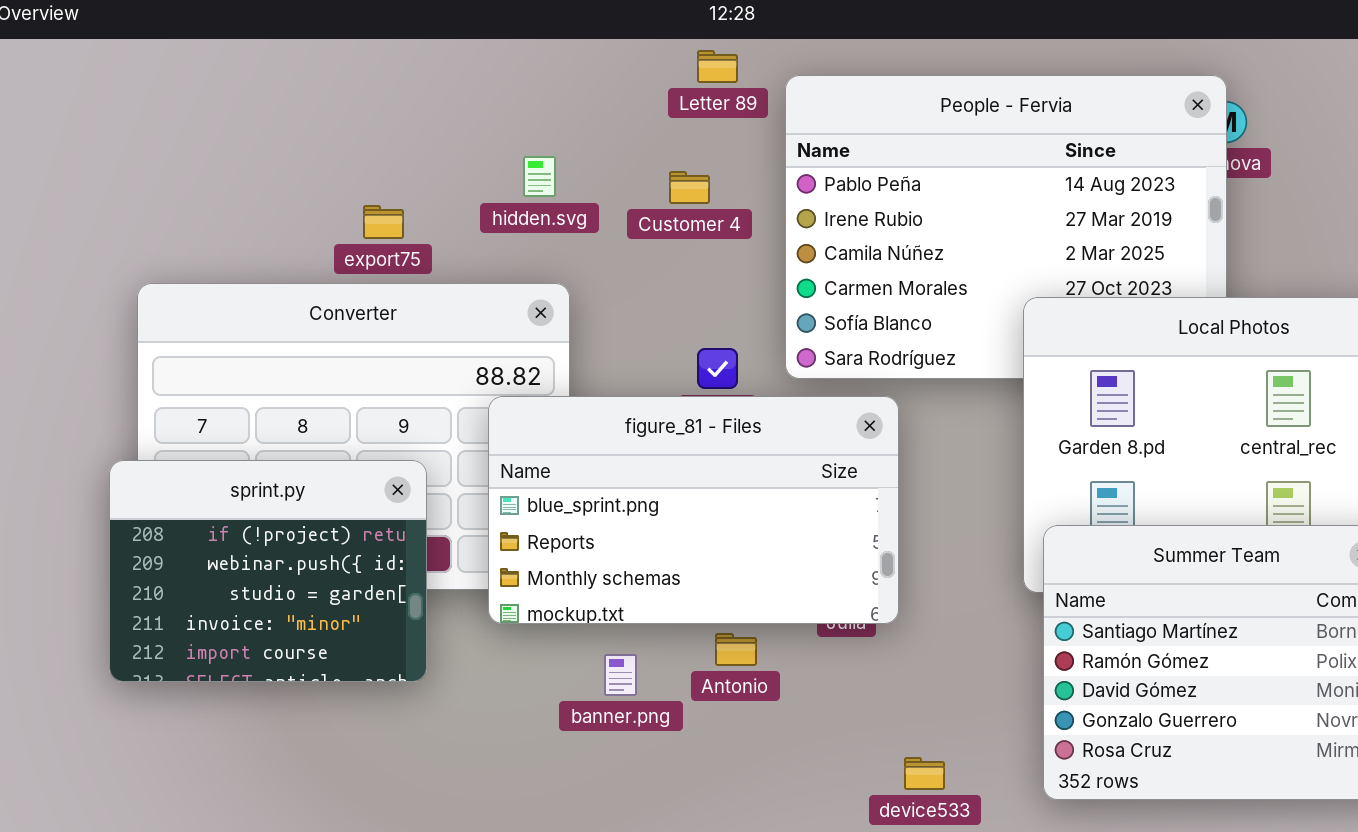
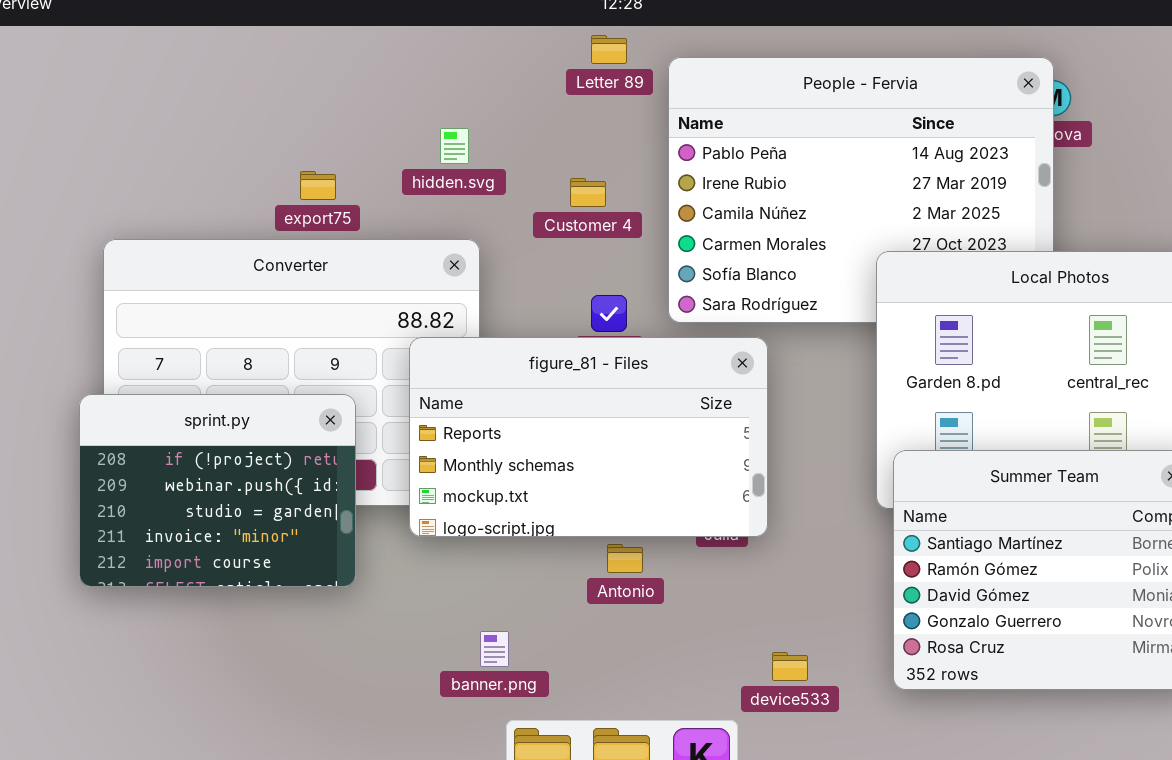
Customer 4: [669,171,710,204] -> [570,178,606,207], moved
figure_81 - Files: [488,396,899,624] -> [409,337,768,537], scrolled down 1 row
banner.png: [604,654,637,696] -> [480,631,509,667], moved

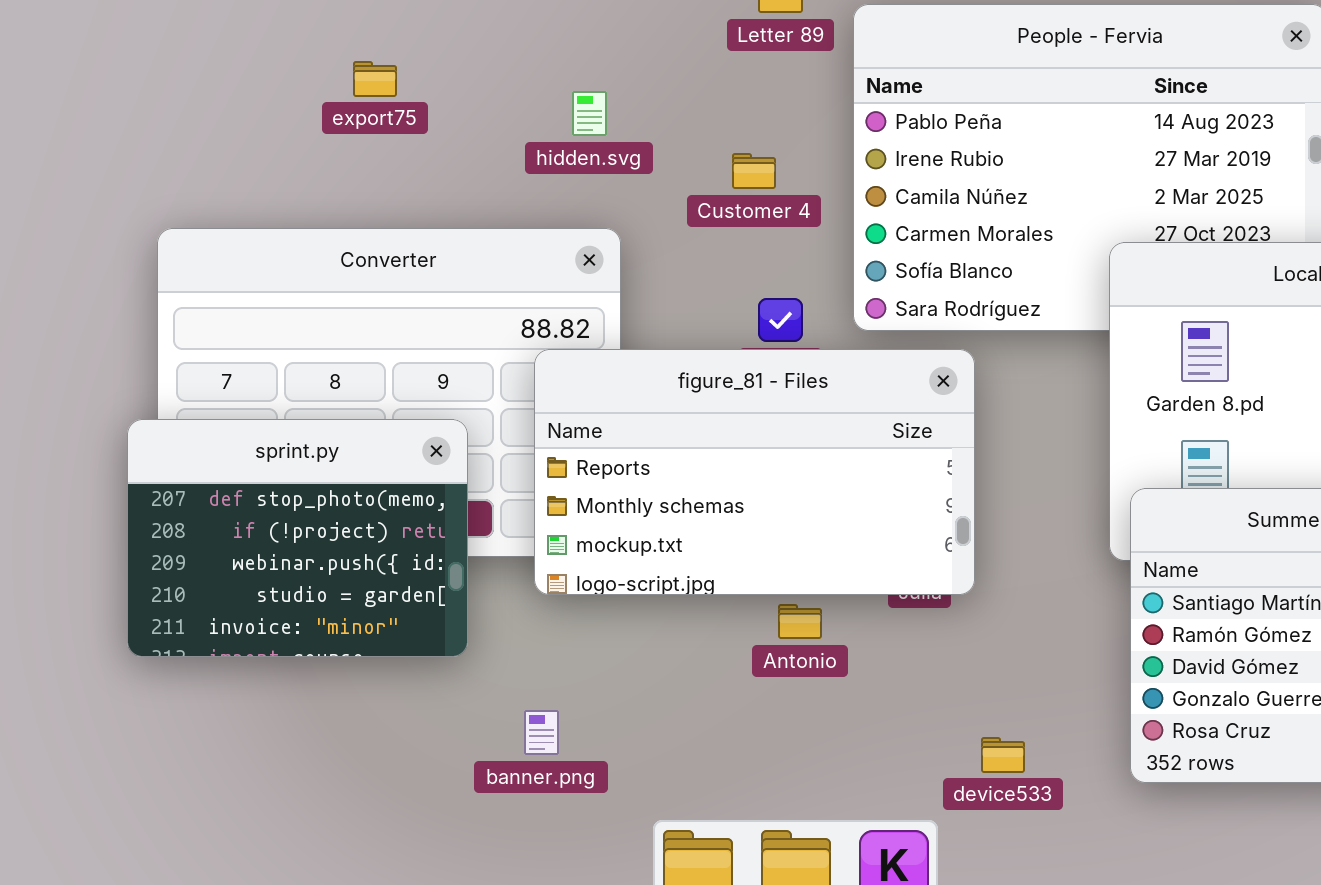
export75: [300,171,336,200] -> [353,61,397,97], moved
sprint.py: [79,394,356,587] -> [127,419,468,657], scrolled up 1 row
banner.png: [480,631,509,667] -> [524,710,559,755], moved

